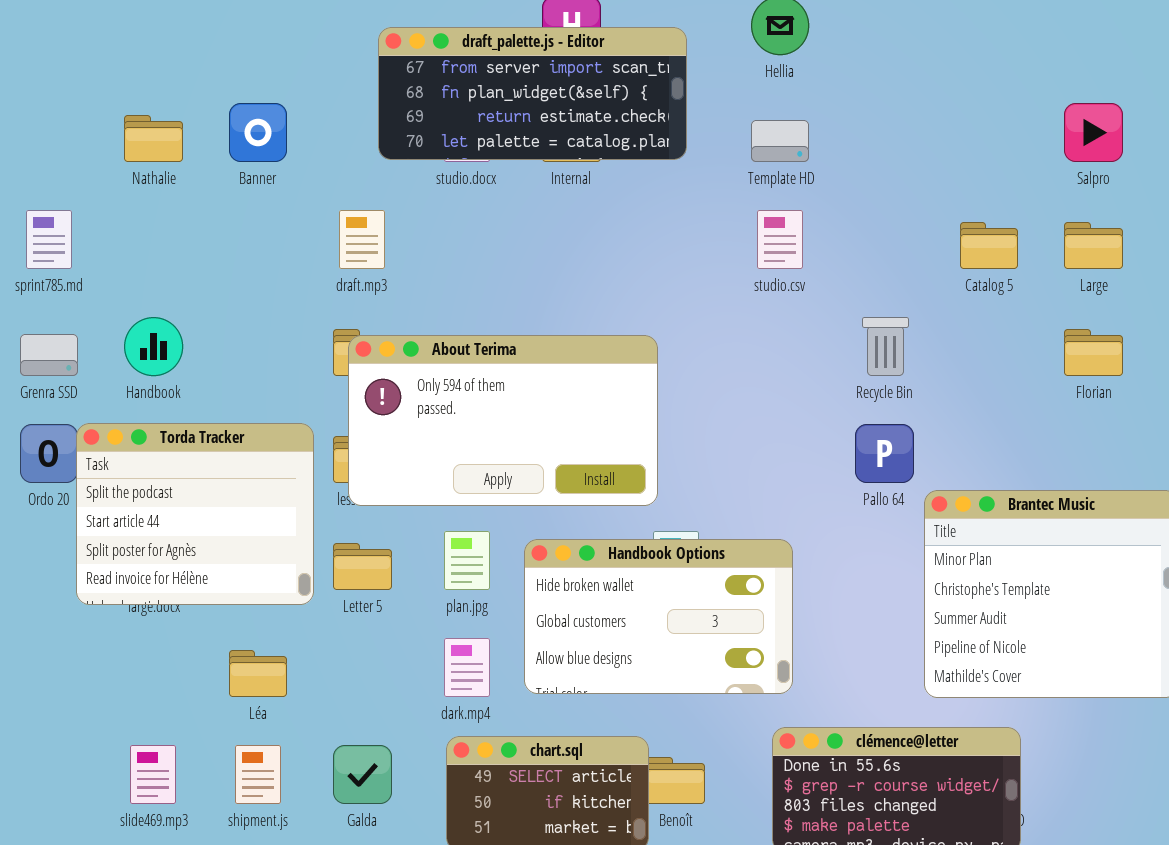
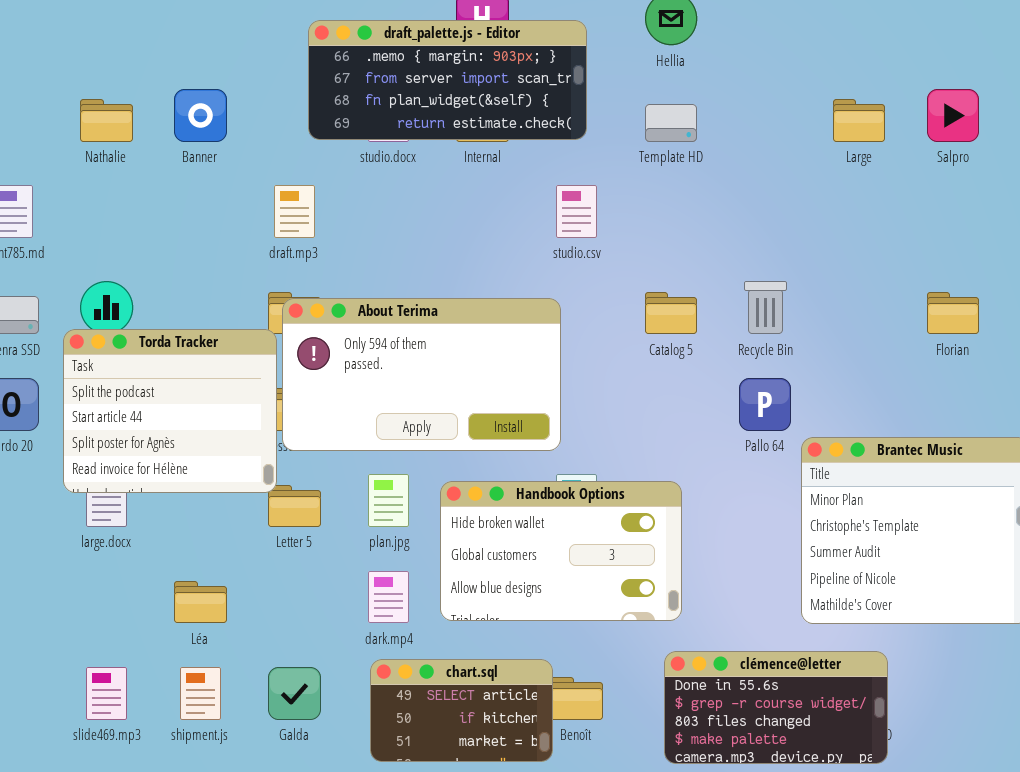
draft_palette.js - Editor: [378,27,687,160] -> [308,20,587,140], scrolled up 1 row
studio.csv: [757,210,803,269] -> [556,185,597,238], moved
Catalog 5: [960,222,1018,269] -> [645,292,697,334], moved
Large: [1064,222,1123,269] -> [833,99,885,142], moved
Torda Tracker: [76,423,314,605] -> [63,329,277,493], moved

